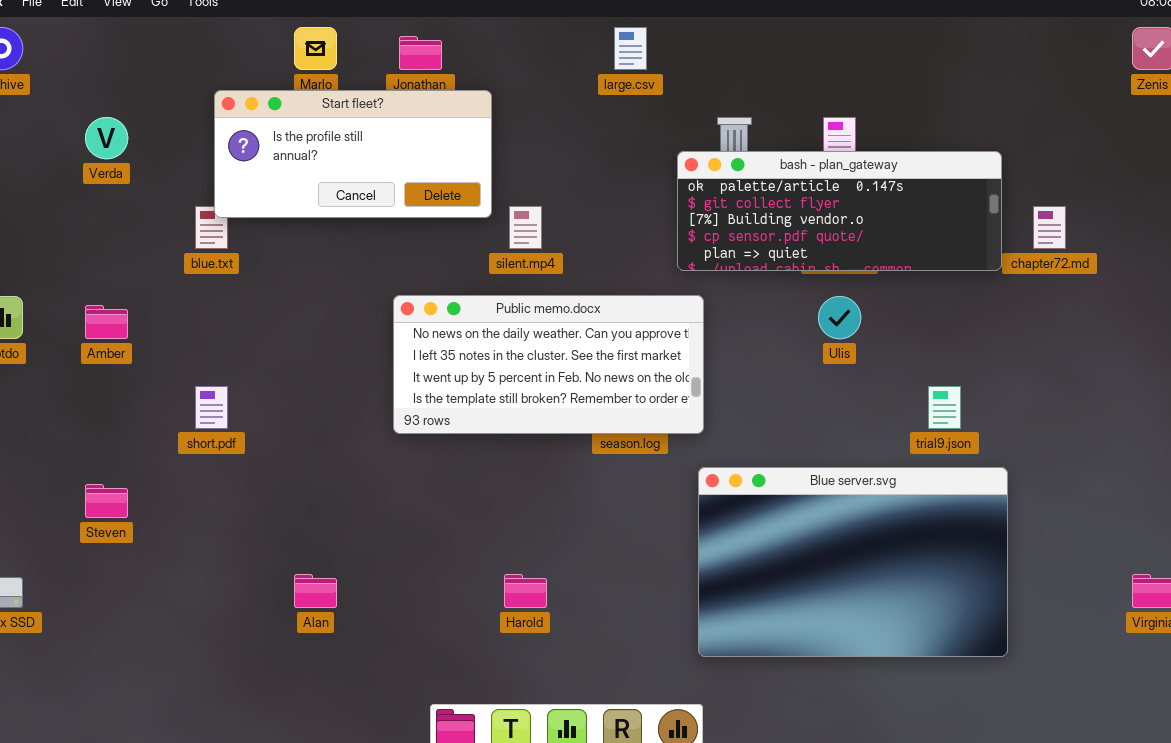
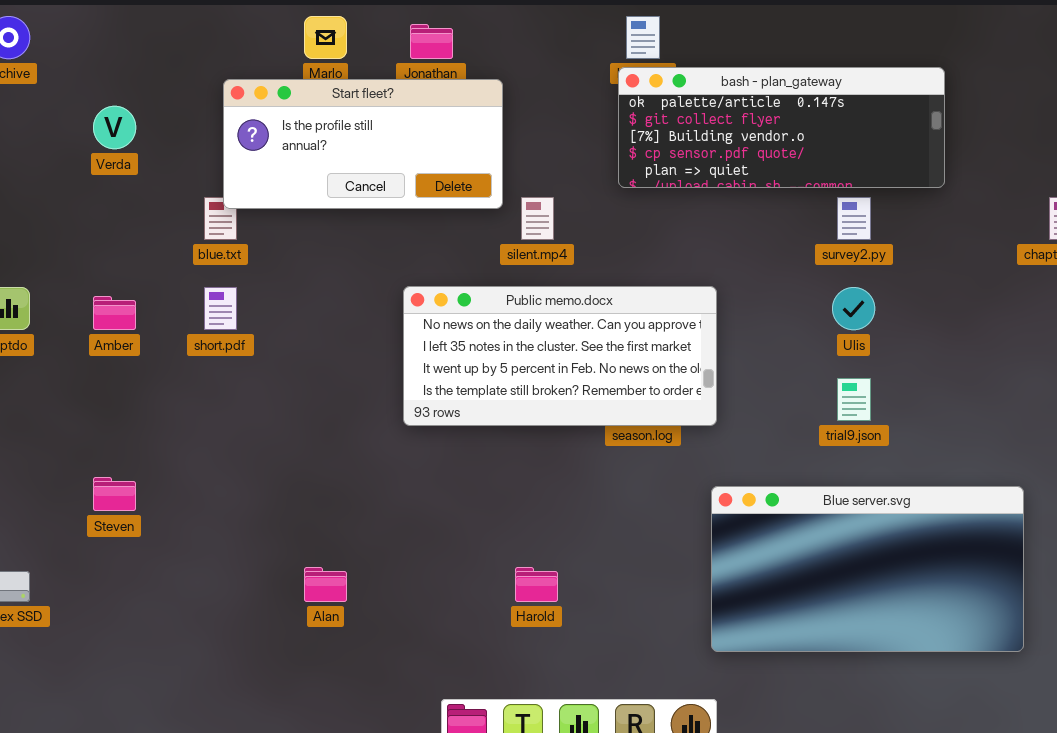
bash - plan_gateway: [677,151,1002,271] -> [618,67,945,188], moved
short.pdf: [195,386,228,429] -> [204,287,237,330], moved
trial9.json: [928,386,961,429] -> [837,378,871,421], moved
Blue server.svg: [698,467,1008,657] -> [711,486,1024,652], resized

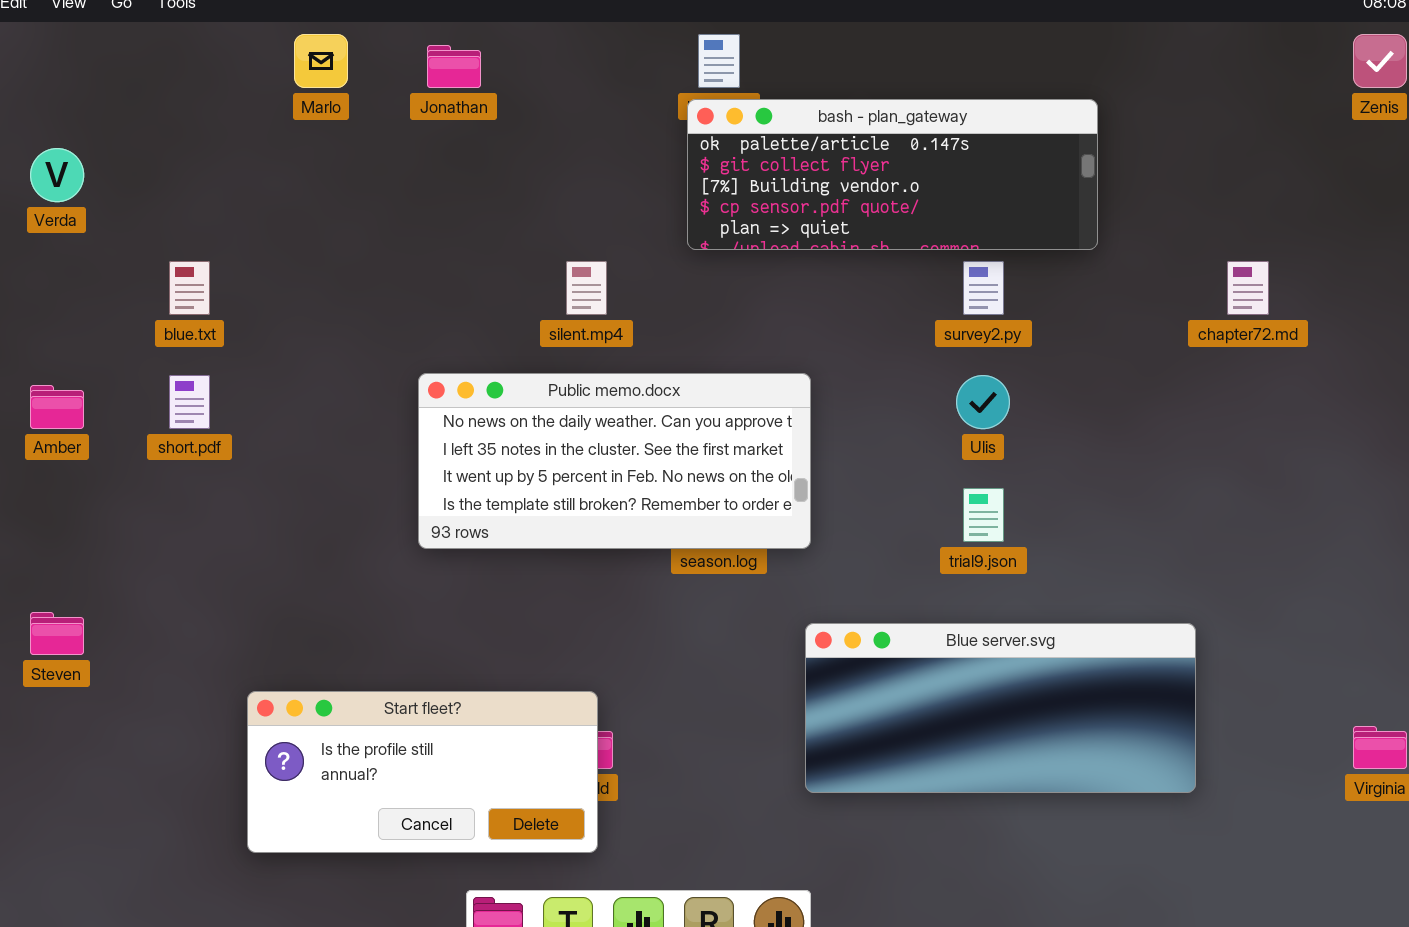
Start fleet?: [223,79,503,209] -> [247,691,598,853], moved
Blue server.svg: [711,486,1024,652] -> [805,623,1196,793], resized

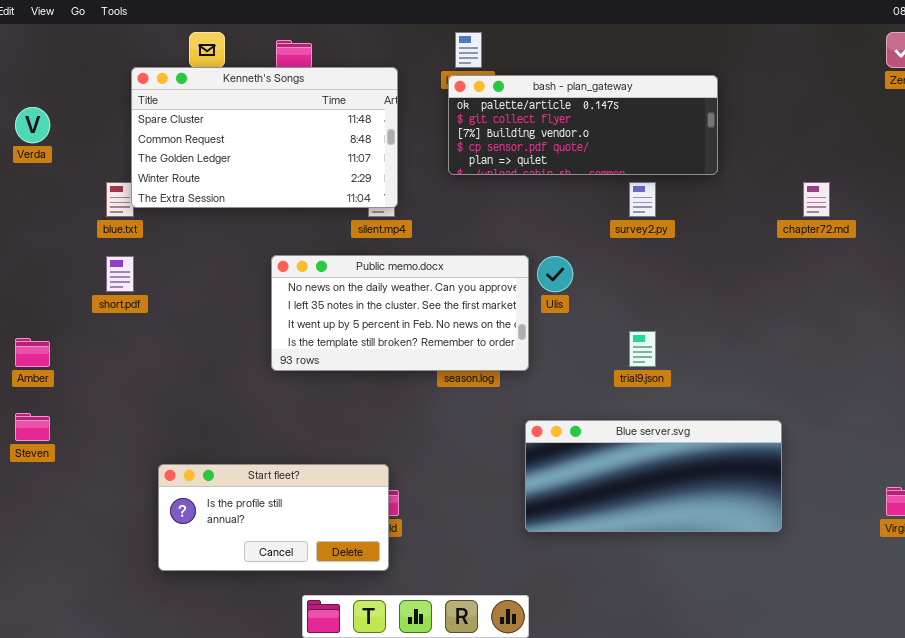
Kenneth's Songs: none -> [131,67,398,208], opened
Ulis: [956,375,1010,429] -> [537,256,573,292], moved
Amber: [30,385,84,429] -> [15,338,50,367], moved

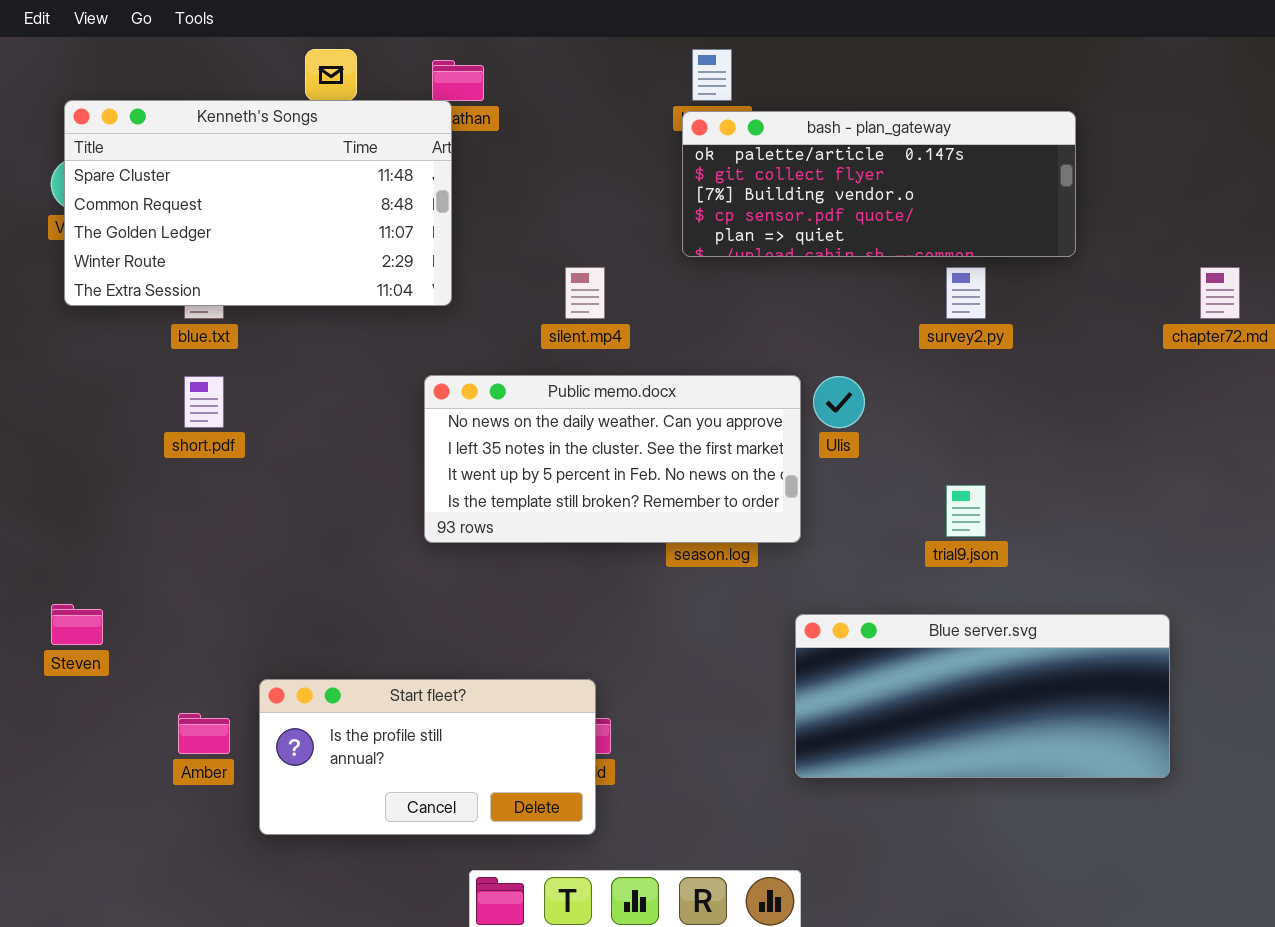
Kenneth's Songs: [131,67,398,208] -> [64,100,452,306], moved
Amber: [15,338,50,367] -> [178,713,230,754], moved

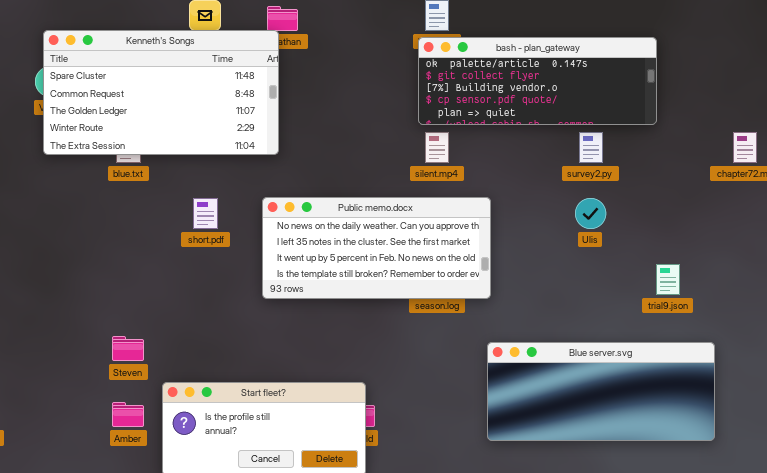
silent.mp4: [565,267,605,319] -> [425,132,449,163], moved
short.pdf: [184,376,224,428] -> [193,198,218,229], moved
Ulis: [813,376,865,428] -> [575,198,606,229], moved
trial9.json: [946,485,986,537] -> [656,264,680,295], moved
Steven: [51,604,103,645] -> [112,336,144,361], moved

